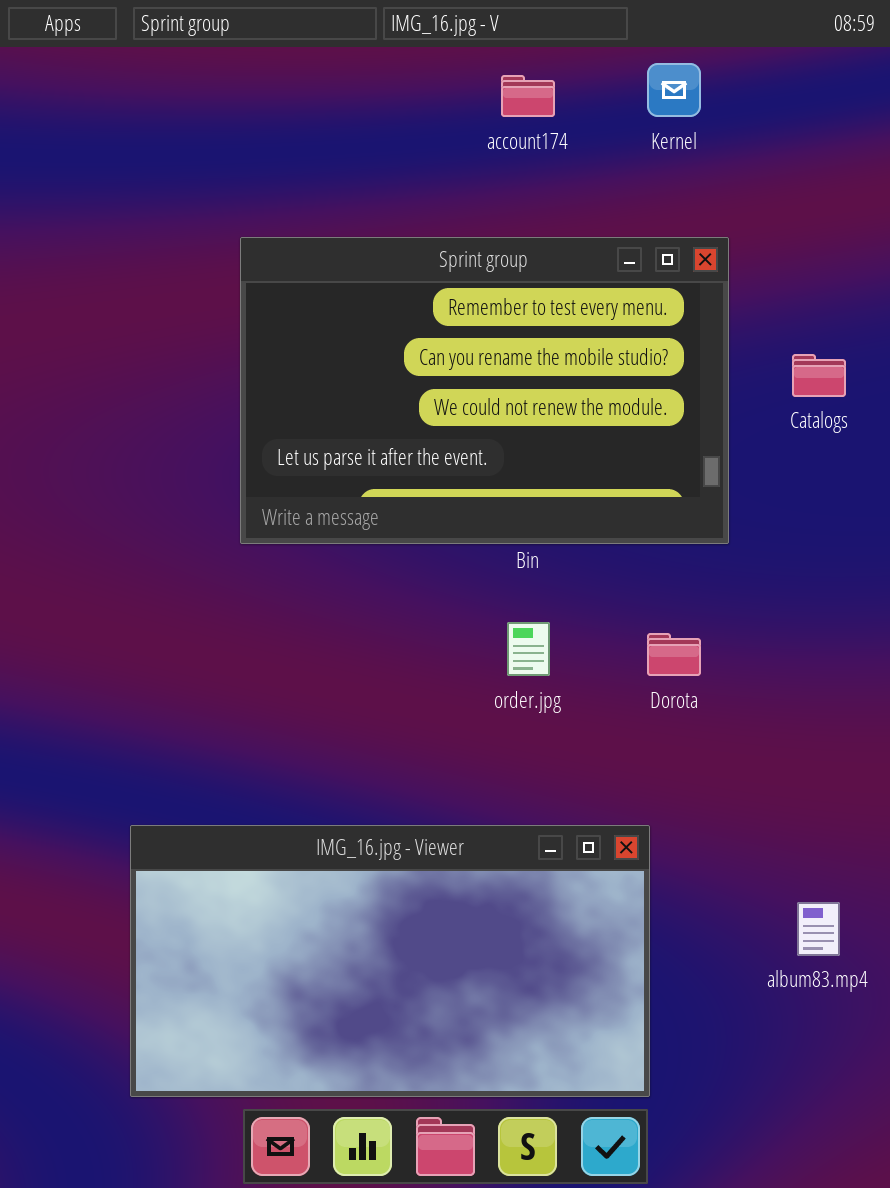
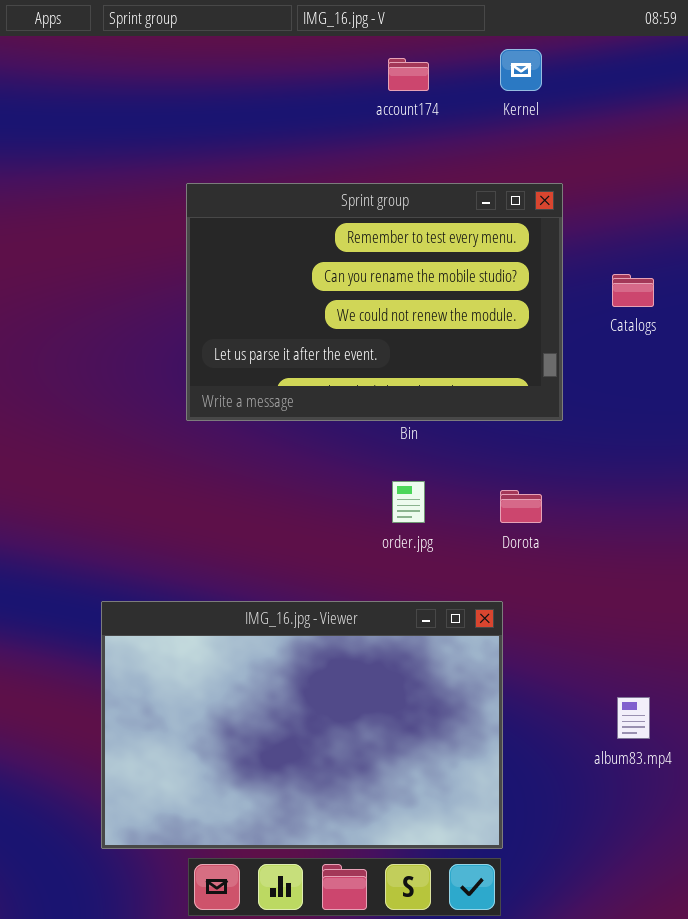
IMG_16.jpg - Viewer: [130,825,650,1097] -> [101,601,503,849], resized

